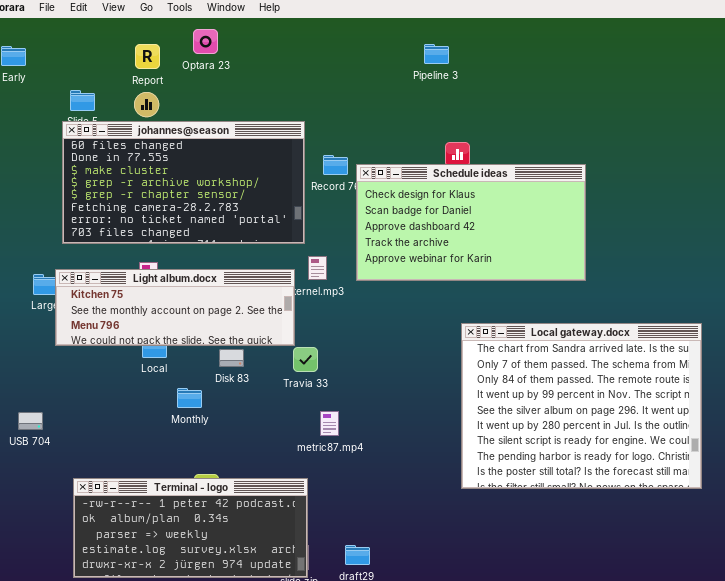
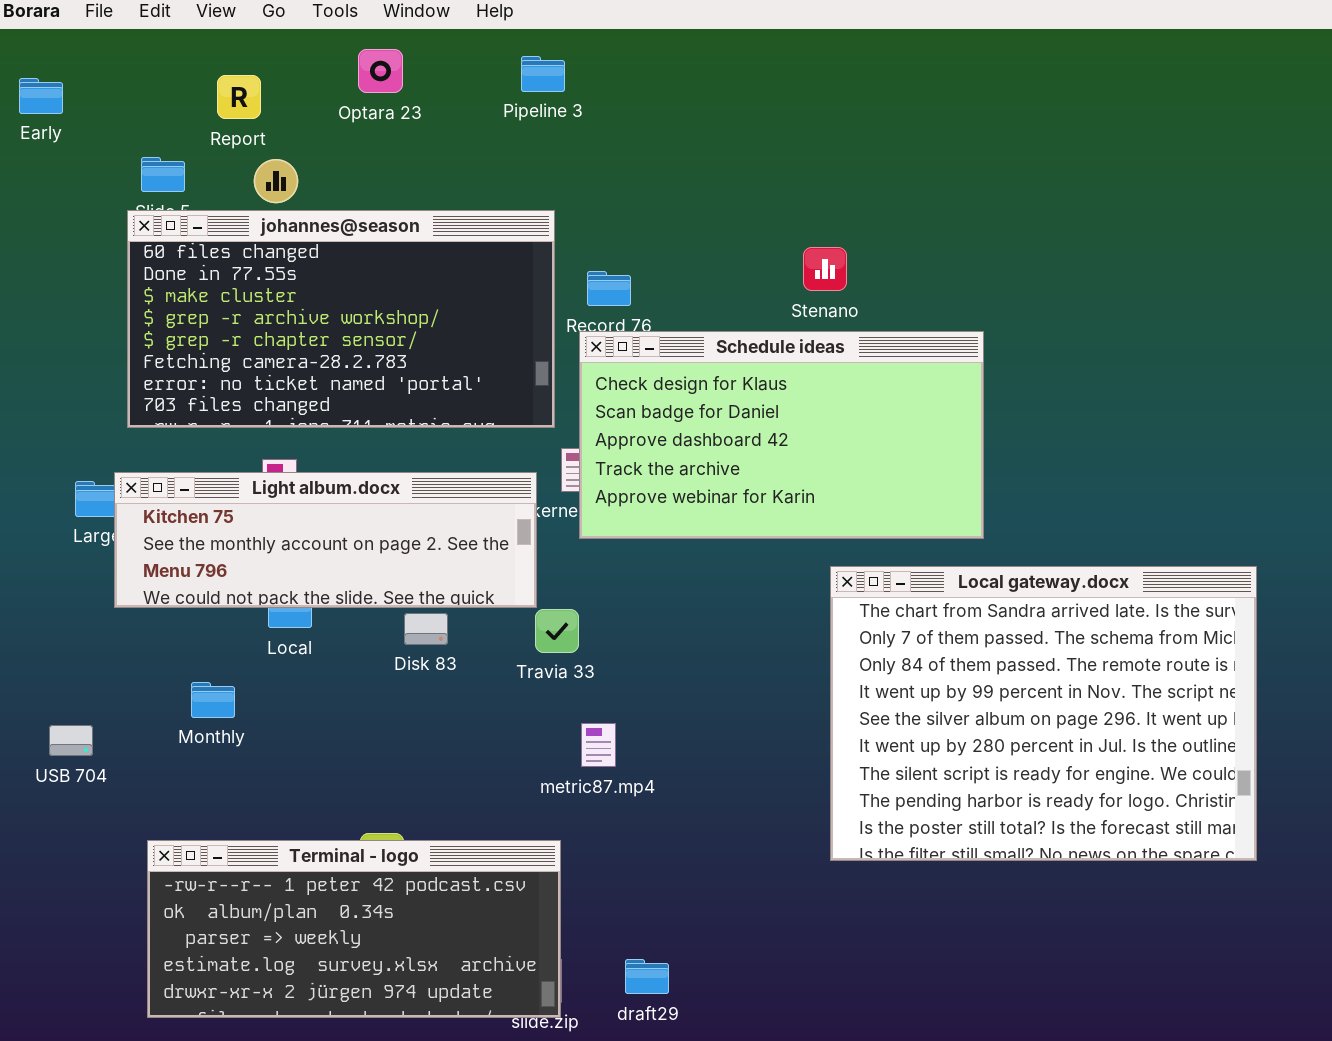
Pipeline 3: [424,44,449,64] -> [521,56,565,92], moved
Report: [135,44,160,69] -> [217,75,261,119], moved
Schedule ideas: [356,164,586,281] -> [579,331,984,539], moved
Monthly: [177,388,202,408] -> [191,682,235,718], moved

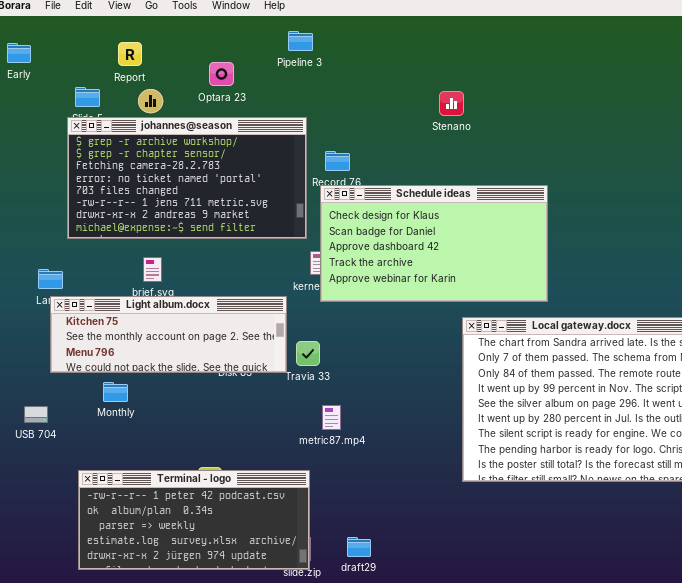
Optara 23: [358,49,403,93] -> [209,62,234,86], moved
johannes@season: [127,210,555,428] -> [67,117,307,239], scrolled down 3 rows
Stenano: [803,247,847,291] -> [439,91,464,116], moved
Light album.docx: [114,472,537,608] -> [50,296,287,373], moved

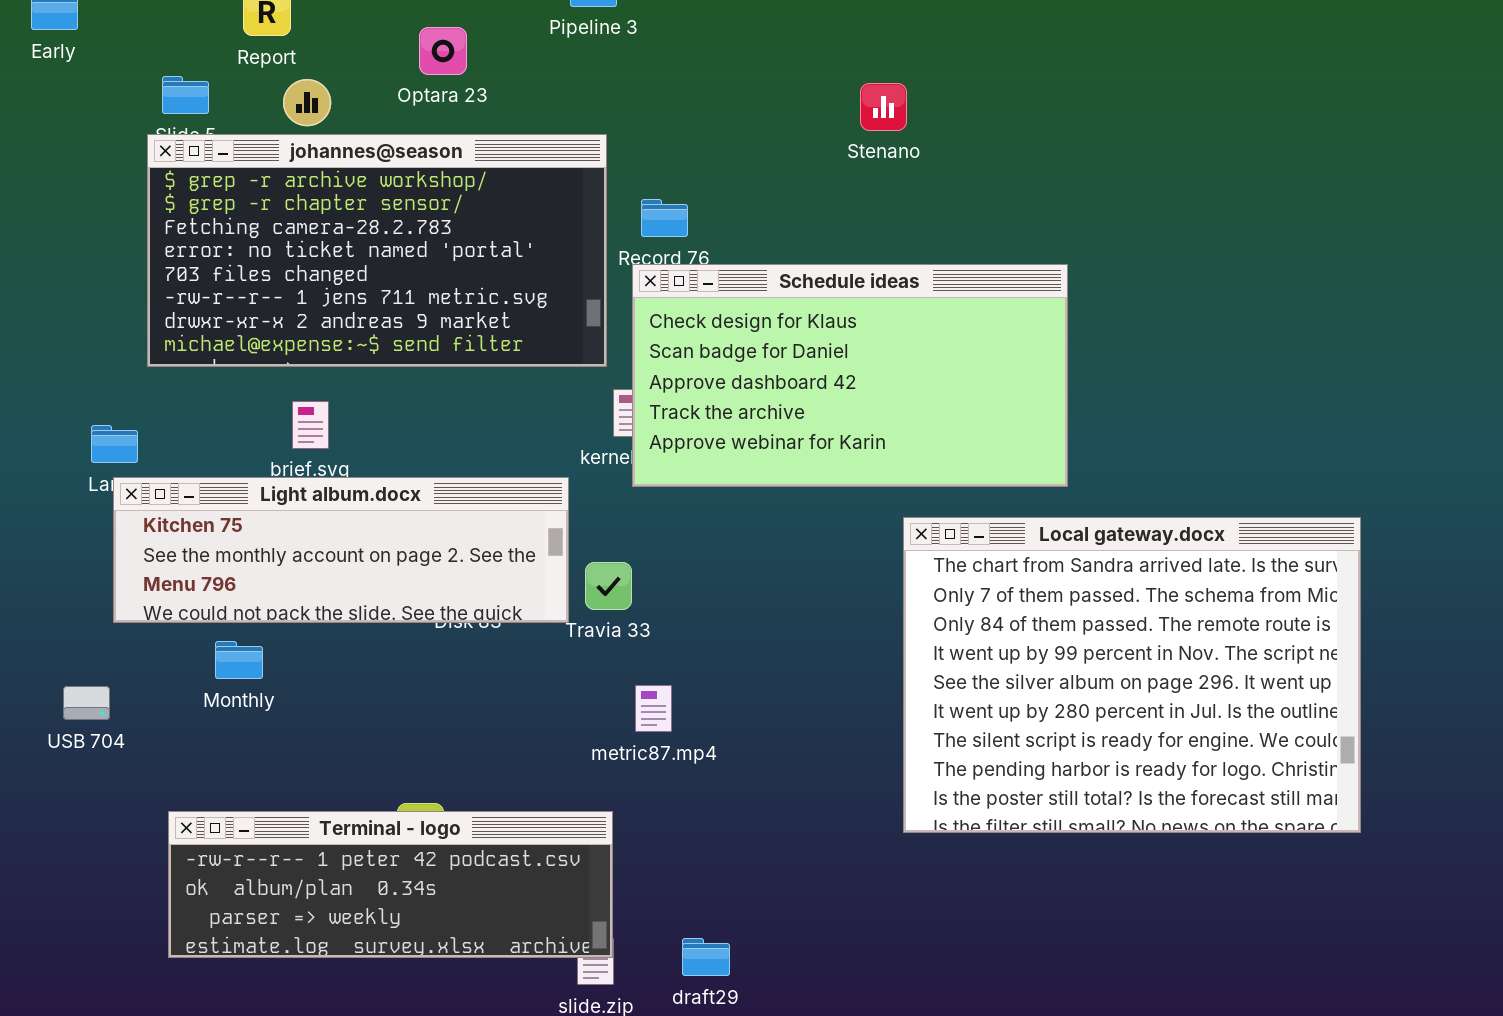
Terminal - logo: [78,470,310,570] -> [168,811,613,958], resized

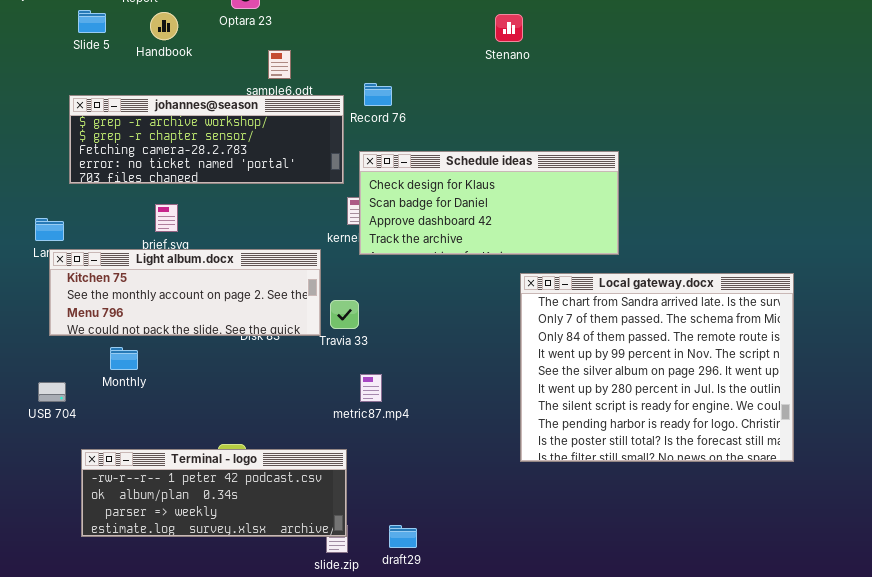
johannes@season: [147,134,607,367] -> [69,95,344,184], resized
Schedule ideas: [632,264,1068,487] -> [359,151,619,255], resized
USB 704: [63,686,110,720] -> [38,382,66,402], moved

